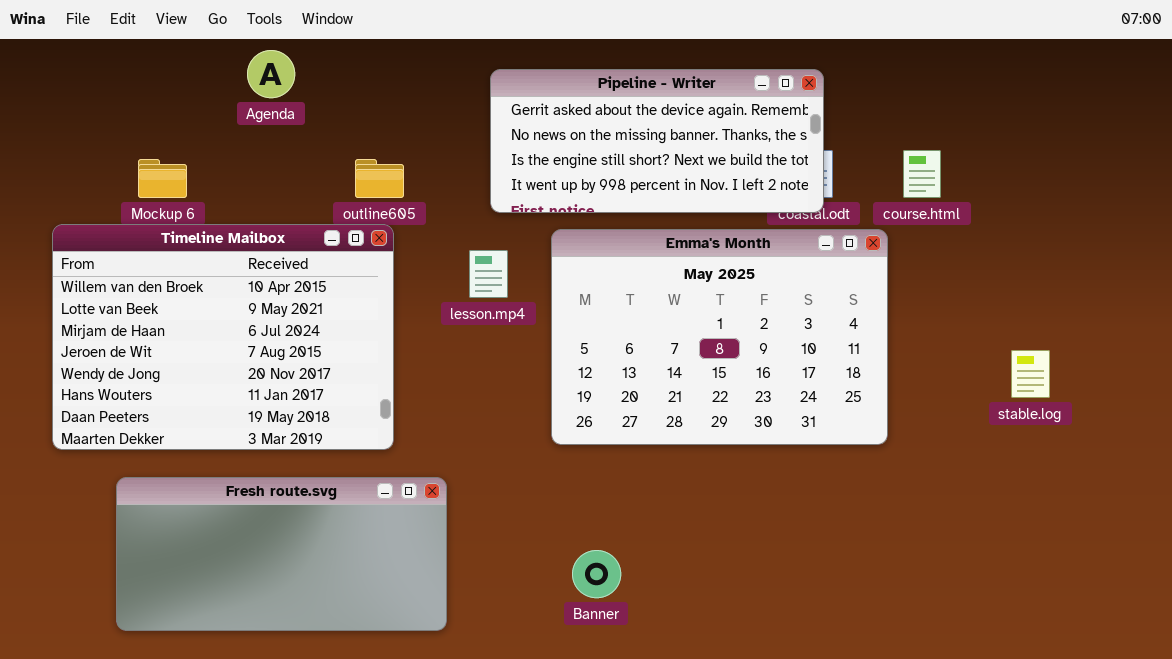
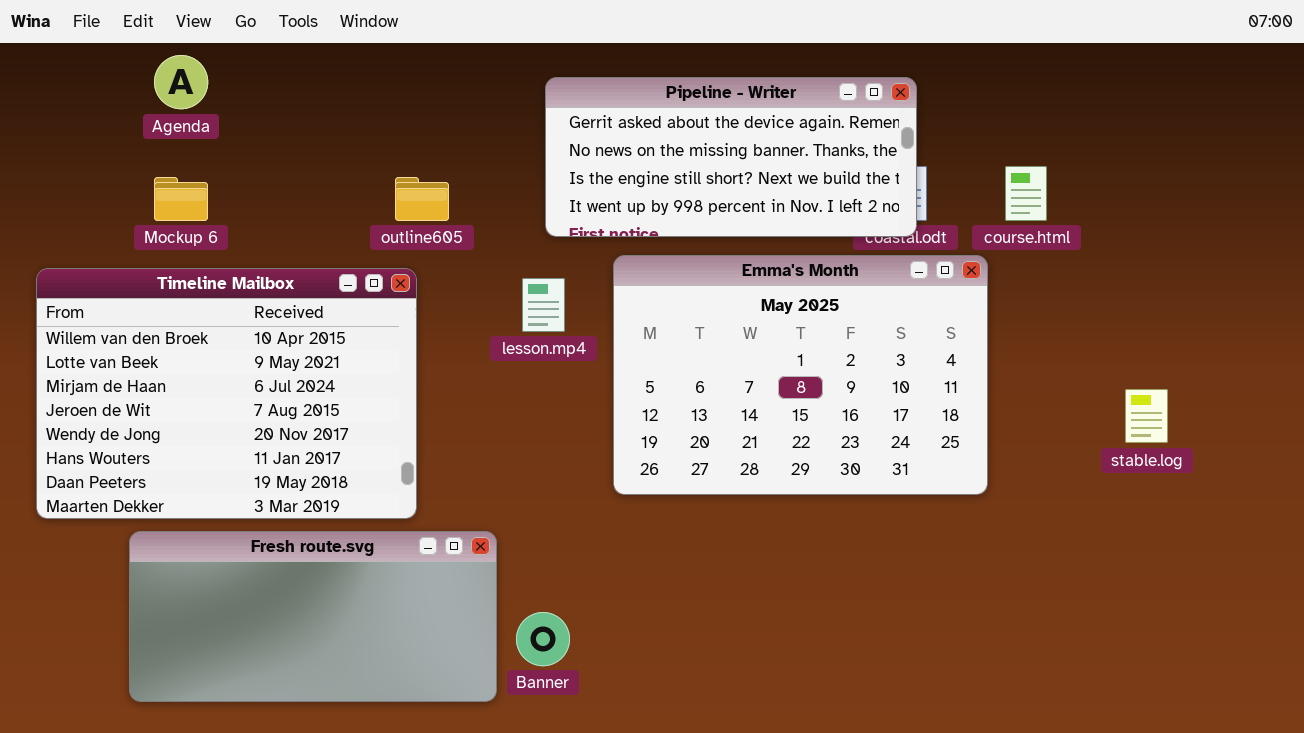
Agenda: [247,50,295,98] -> [154,55,208,109], moved
Timeline Mailbox: [52,224,394,450] -> [36,268,417,519], moved
Banner: [572,550,621,598] -> [516,612,570,666], moved

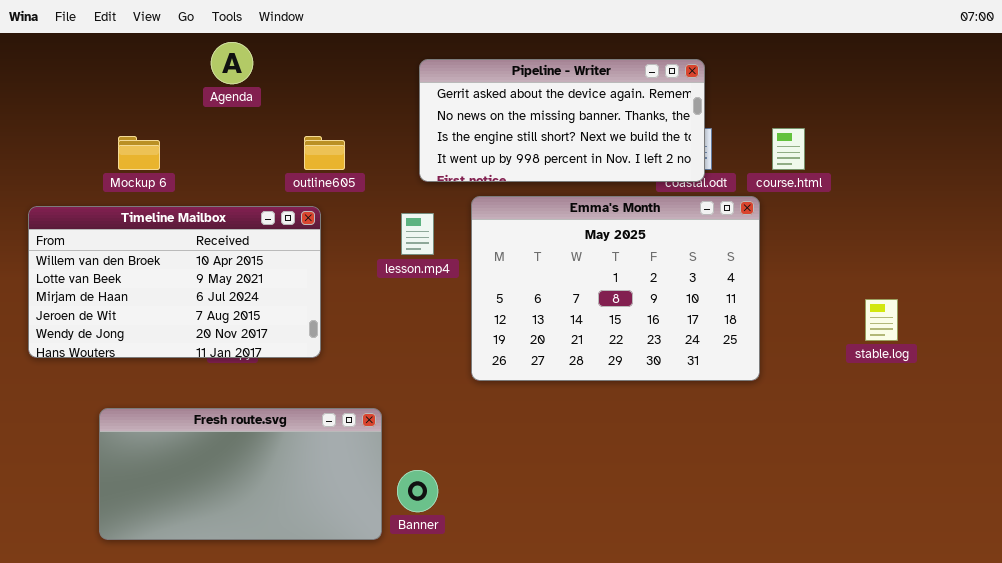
Agenda: [154,55,208,109] -> [211,42,253,84], moved
Timeline Mailbox: [36,268,417,519] -> [28,206,321,358], resized

